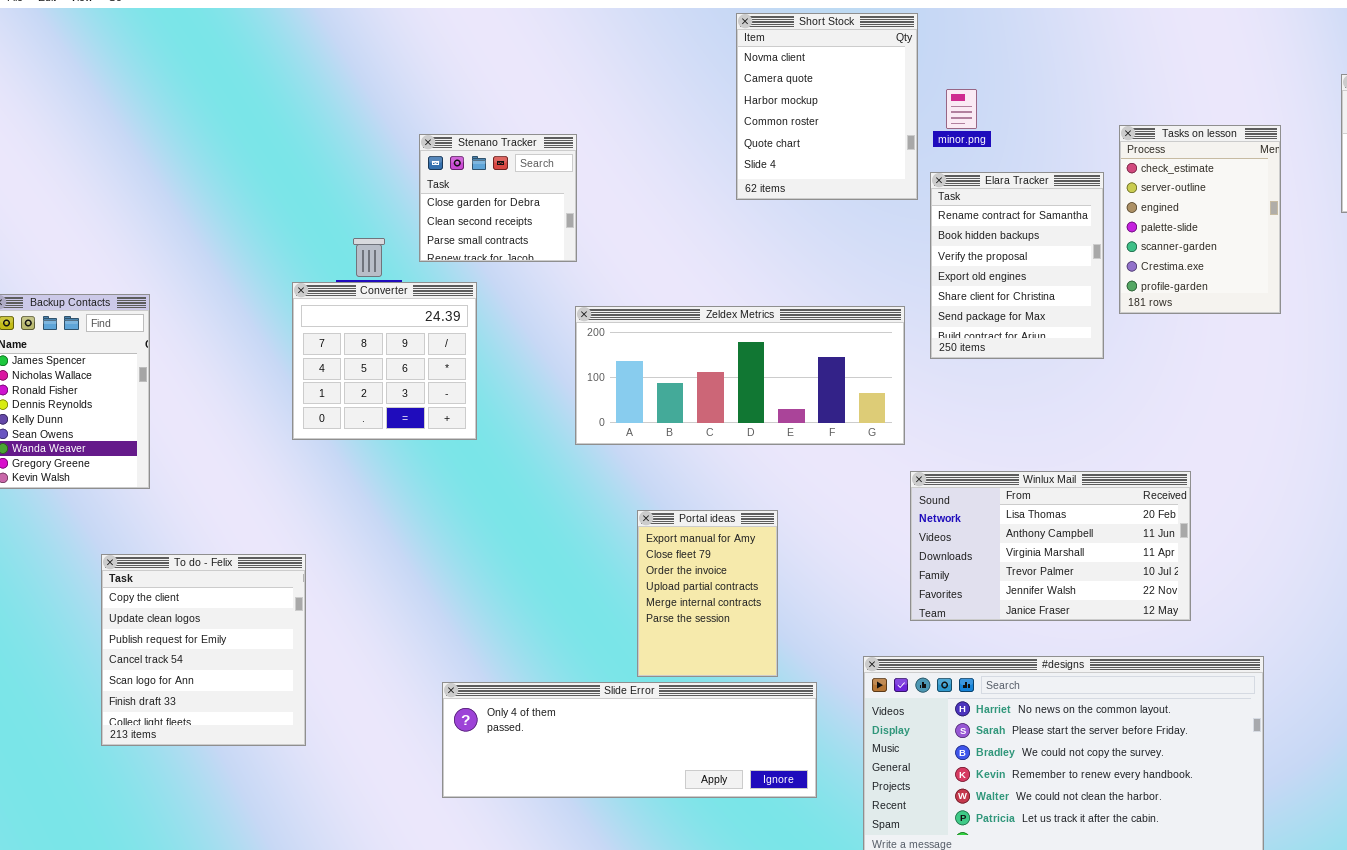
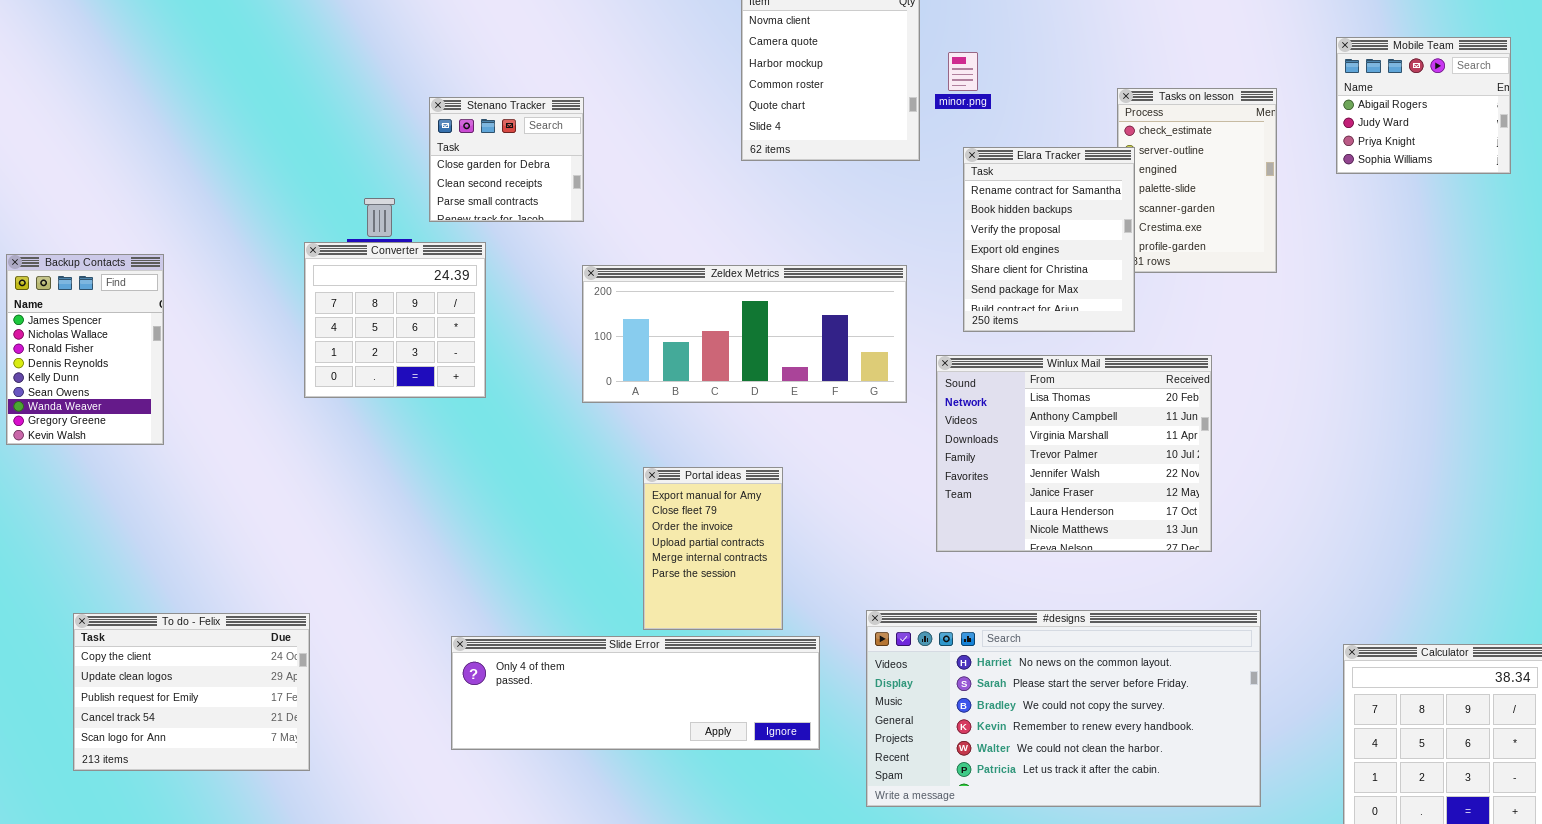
Elara Tracker: [930,172,1104,359] -> [963,147,1135,332], moved
Winlux Mail: [910,471,1191,621] -> [936,355,1212,552], moved, resized
To do - Felix: [101,554,306,746] -> [73,613,310,771], moved, resized

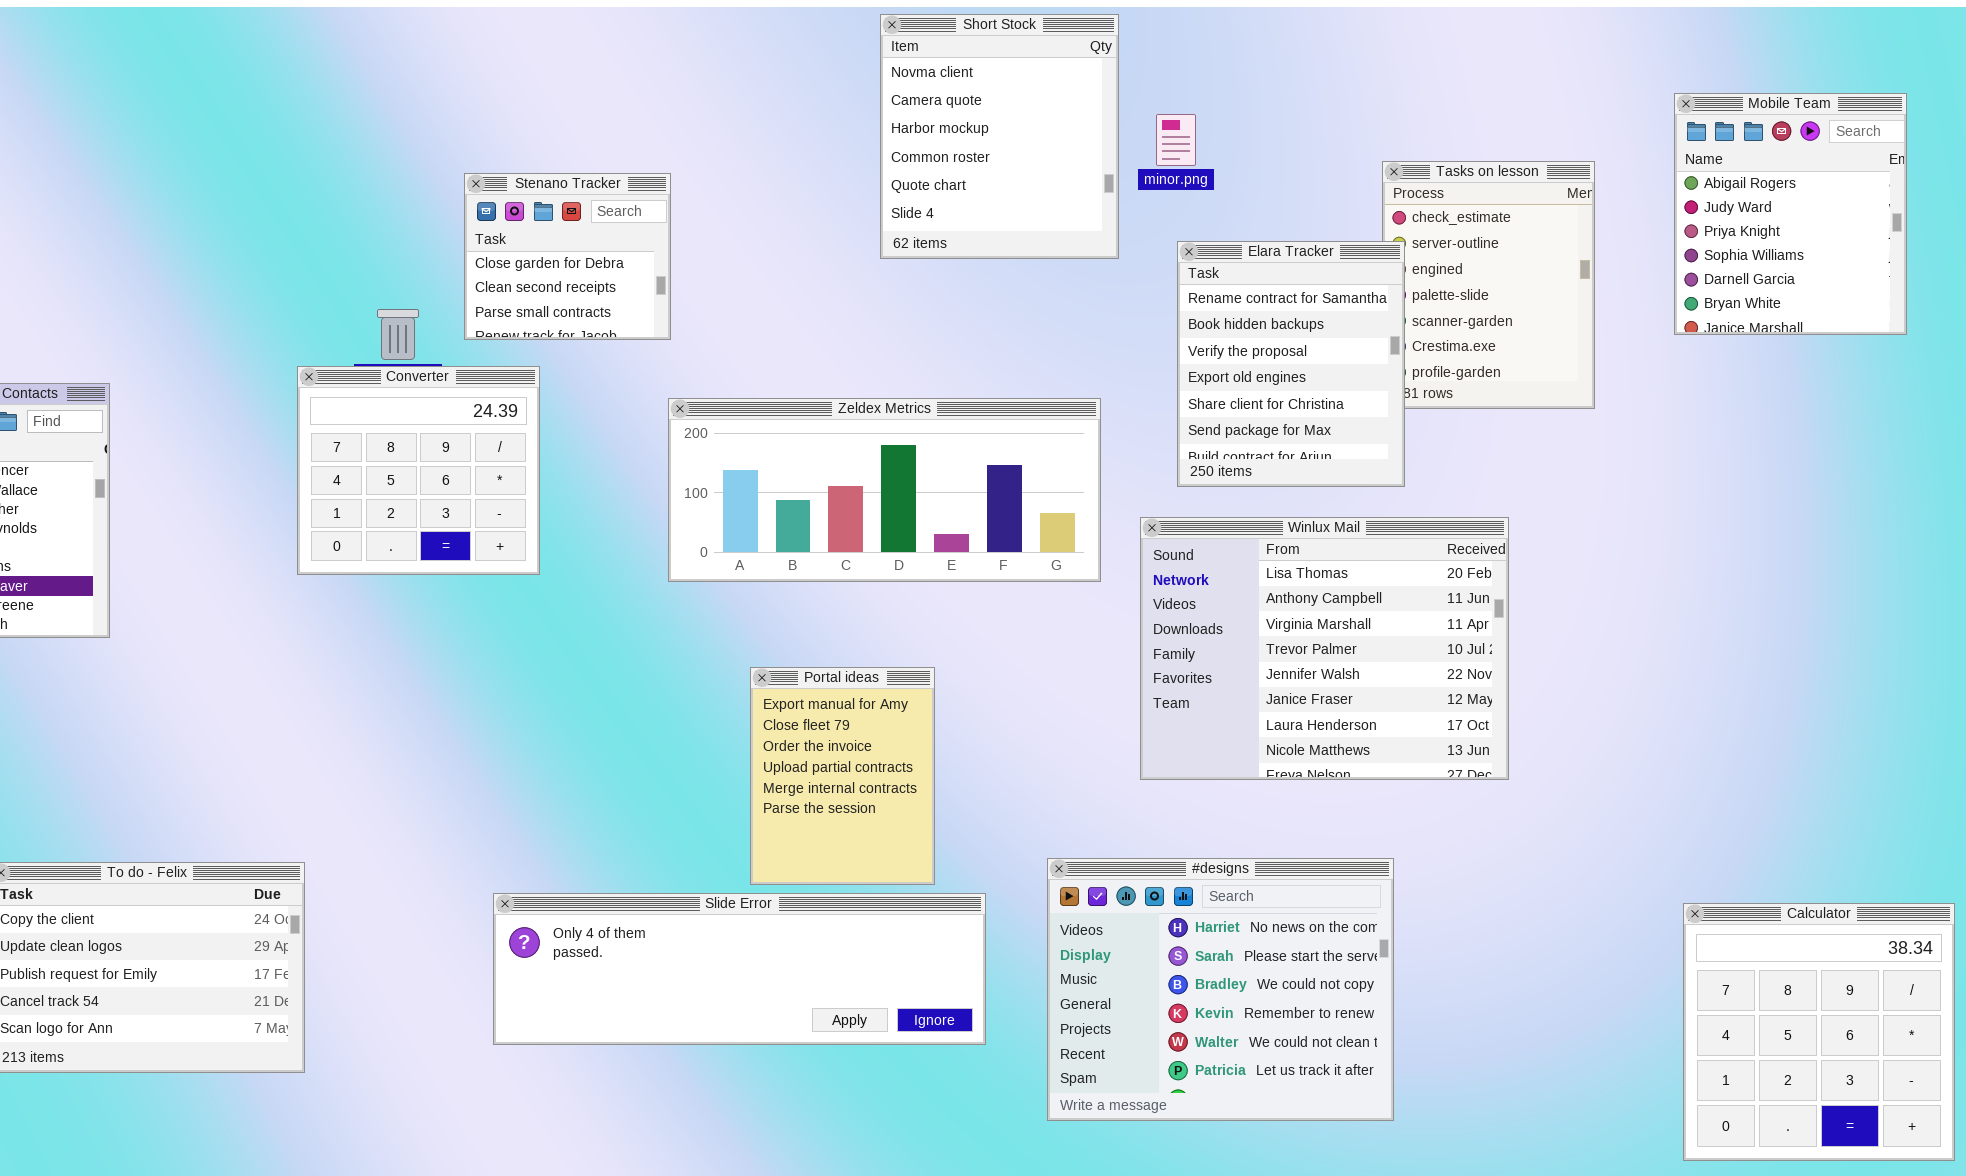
Mobile Team: [1336,37,1511,174] -> [1674,93,1907,335], resized
#designs: [866,610,1261,807] -> [1047,858,1394,1121], resized

